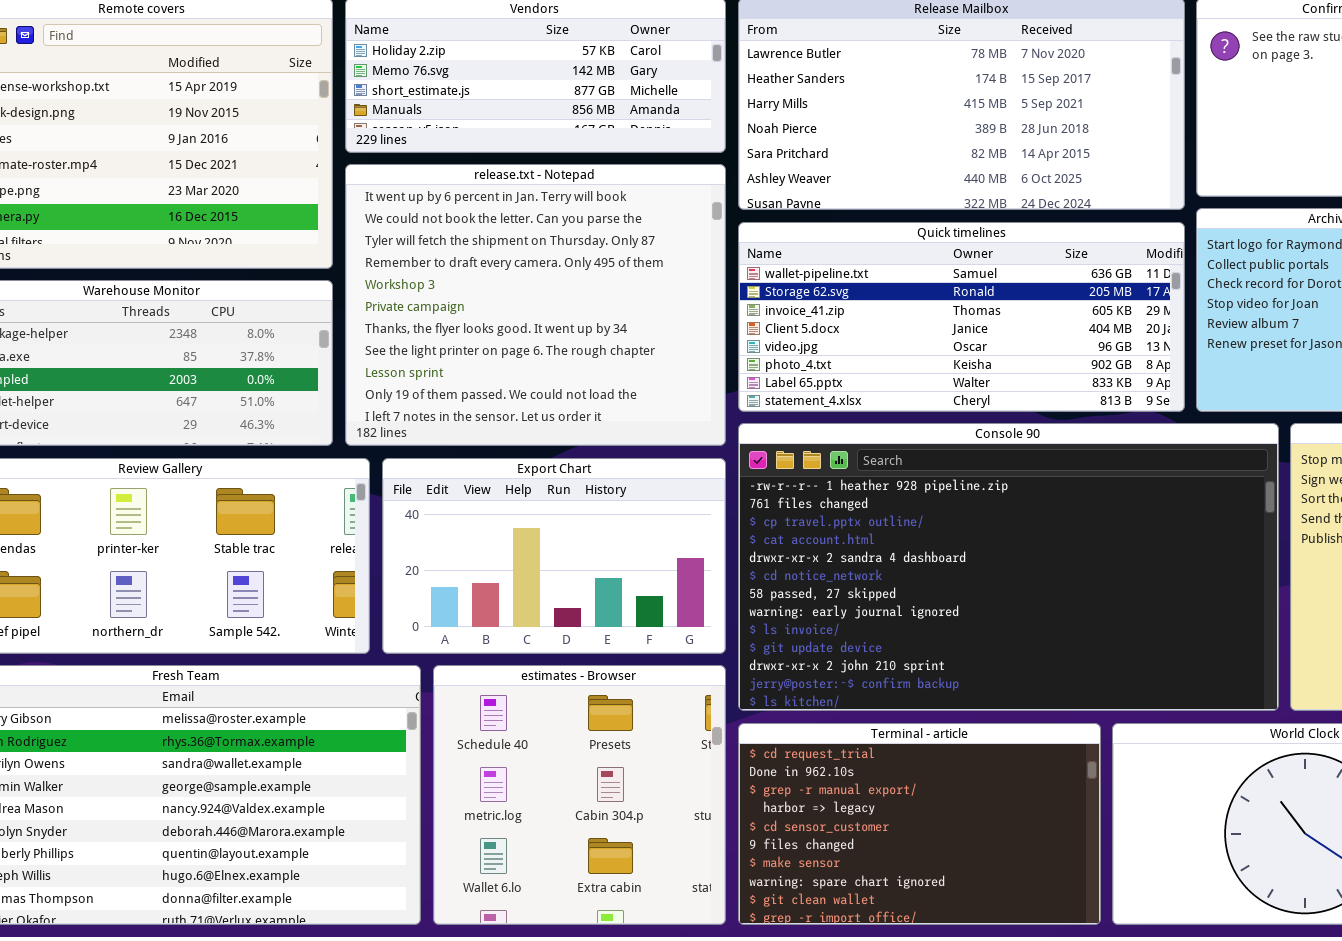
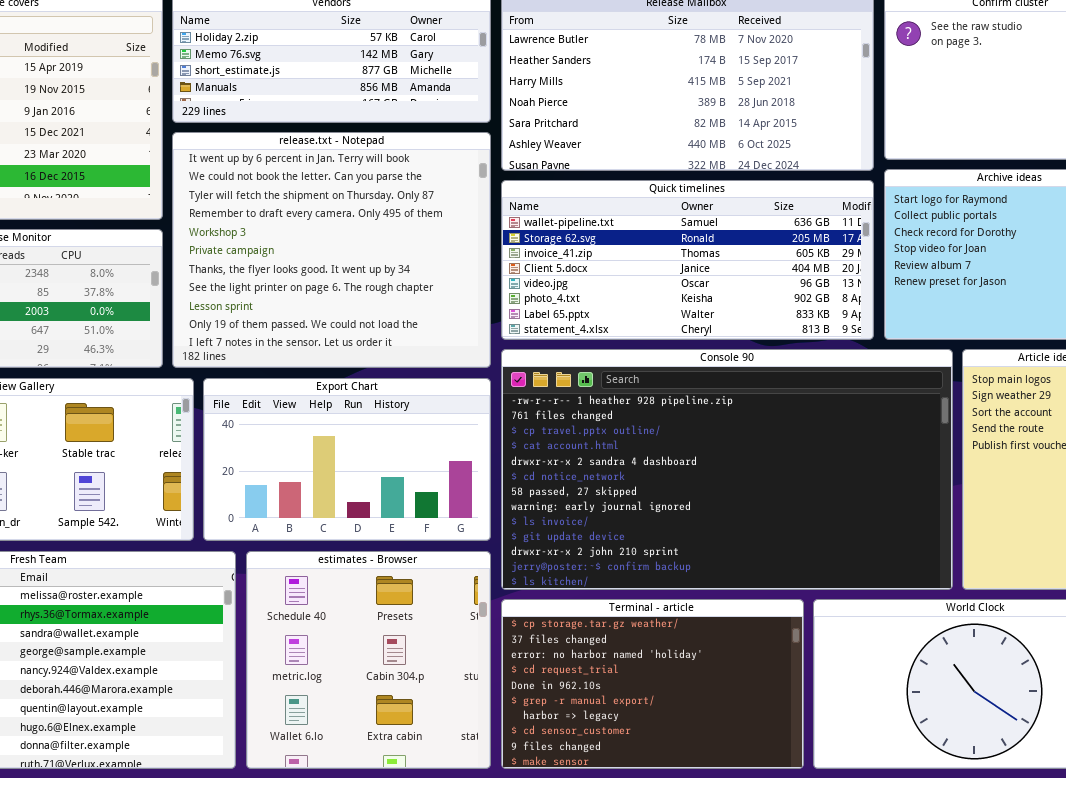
Terminal - article: [738,723,1101,925] -> [501,599,804,769], scrolled up 3 rows

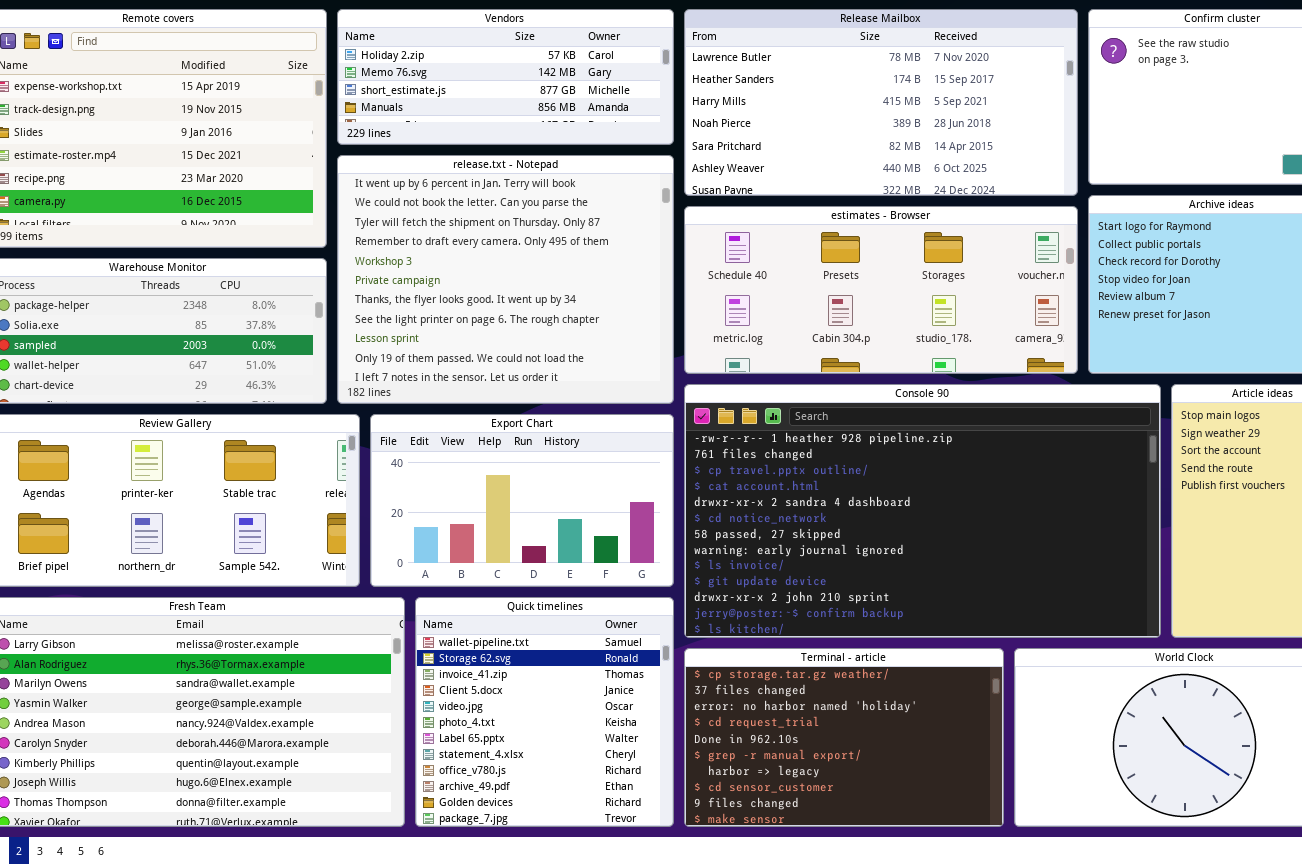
Quick timelines: [501,180,874,340] -> [415,597,674,827], moved, resized
estimates - Browser: [246,551,491,769] -> [684,206,1078,374], moved, resized

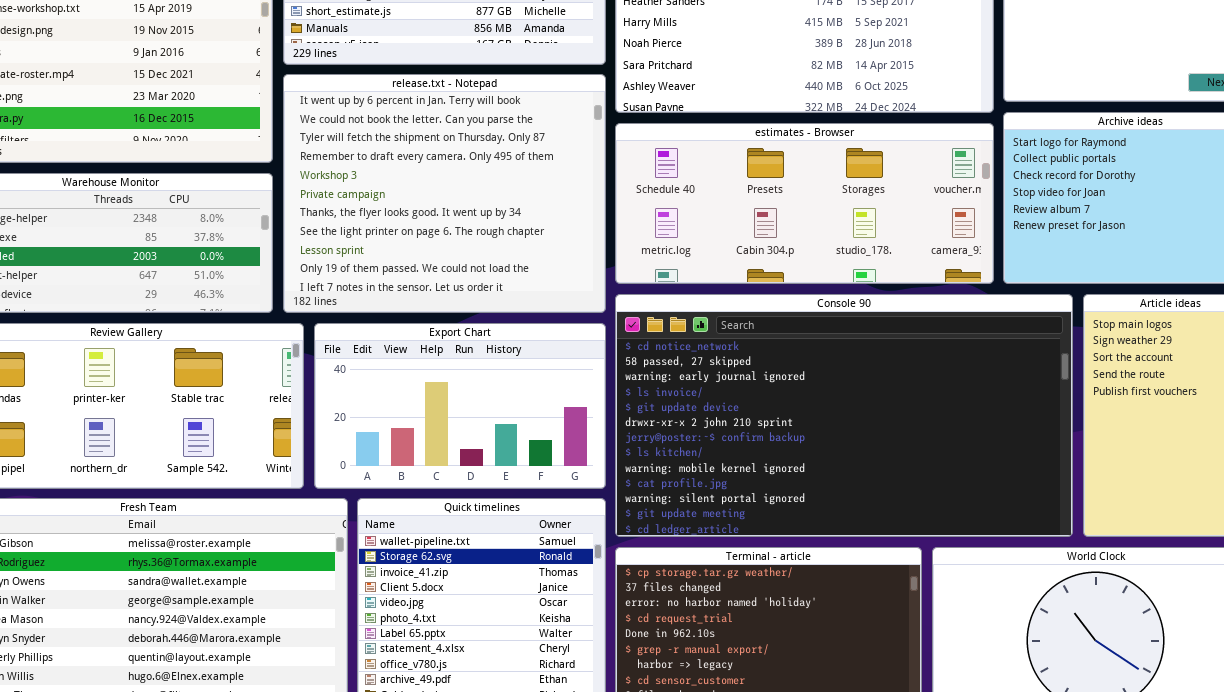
Console 90: [684,384,1161,638] -> [615,294,1073,537], scrolled down 5 rows

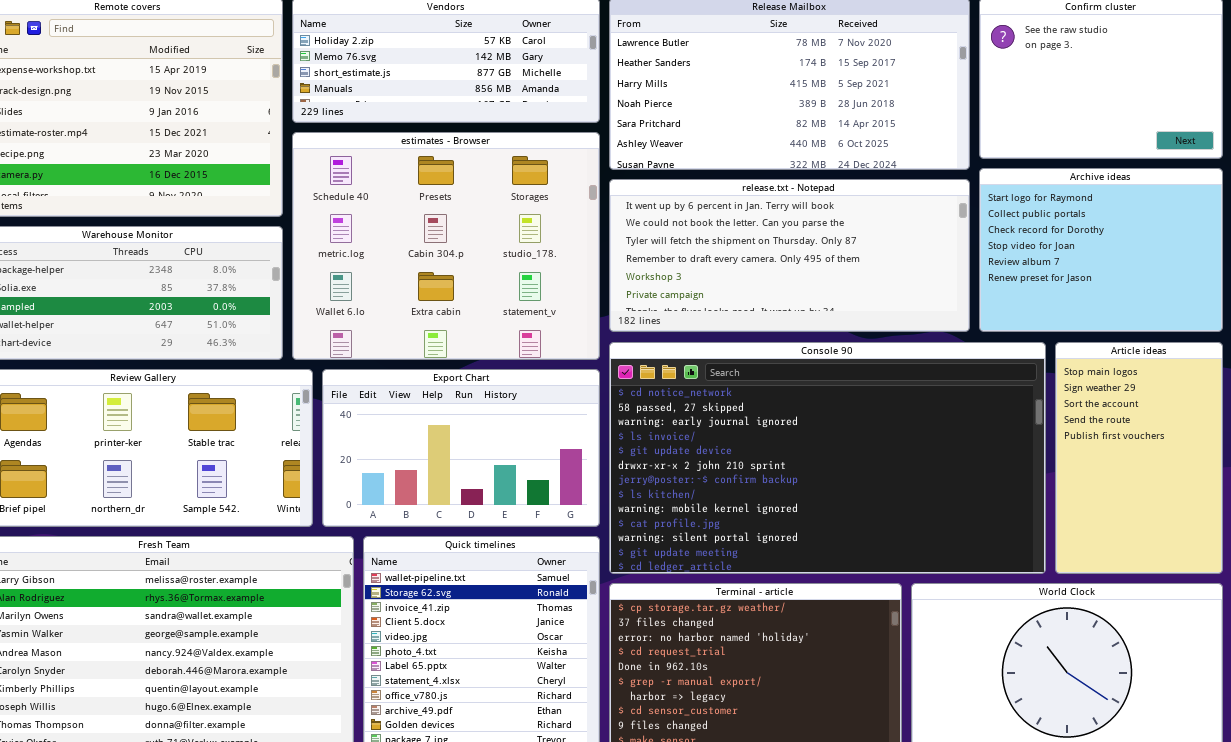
release.txt - Notepad: [283,74,606,313] -> [609,179,970,332], moved, resized
estimates - Browser: [615,123,994,284] -> [292,132,600,360], moved, resized

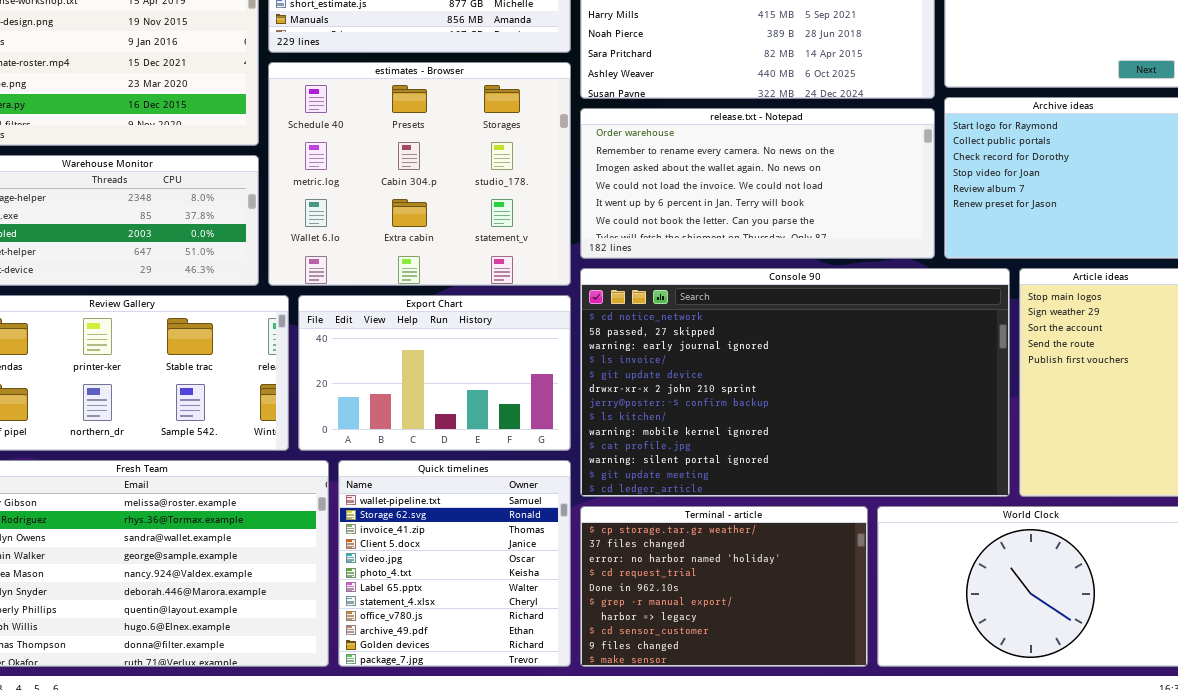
release.txt - Notepad: [609,179,970,332] -> [580,108,935,259], scrolled up 4 rows

